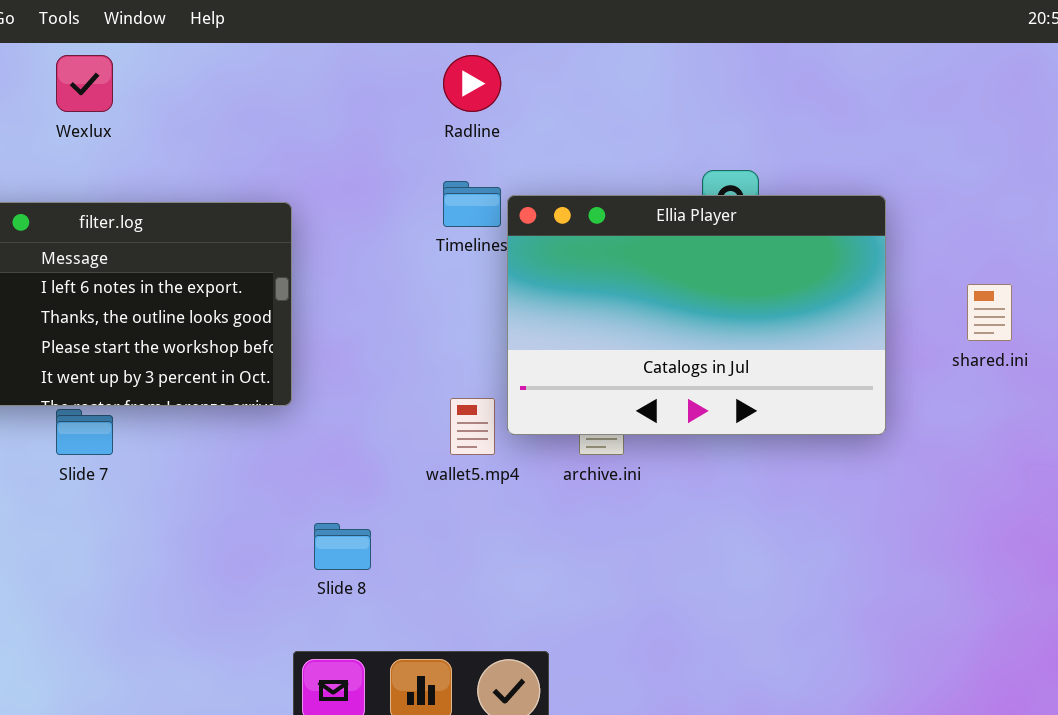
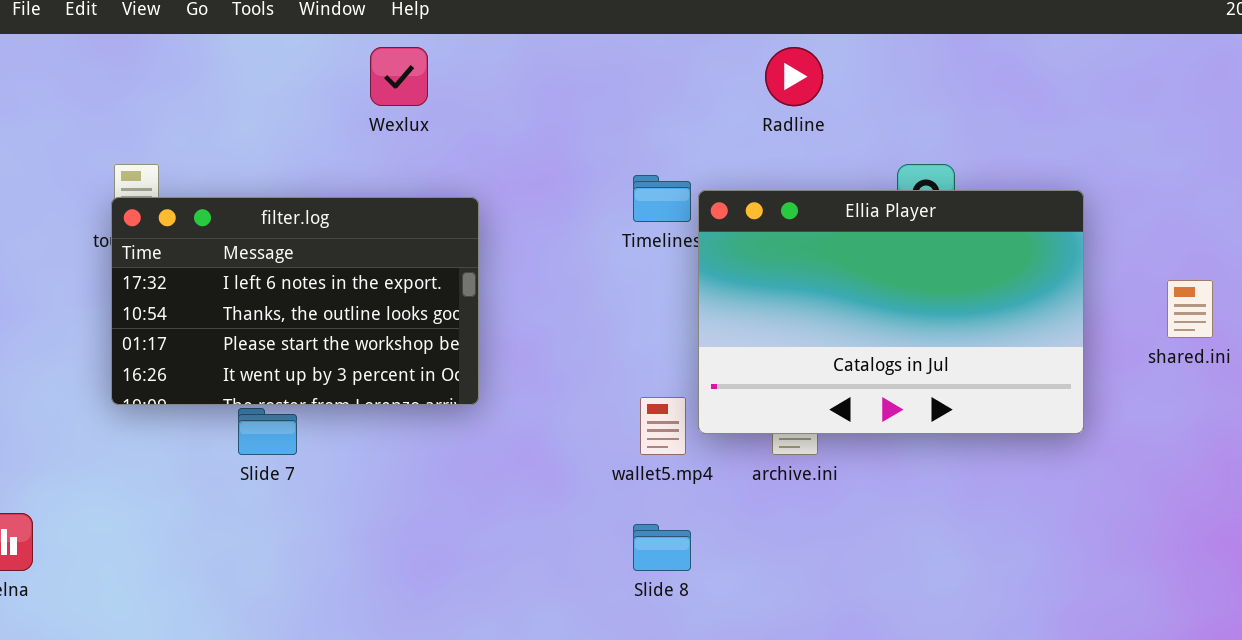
Wexlux: [56,55,113,112] -> [370,47,428,106], moved
Radline: [443,55,501,112] -> [765,47,823,106], moved
Slide 8: [314,523,371,570] -> [633,524,691,571], moved

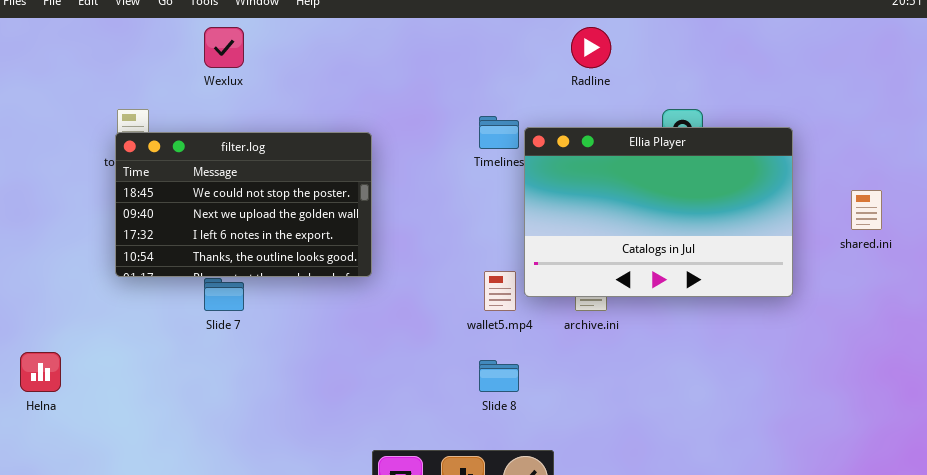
Wexlux: [370,47,428,106] -> [204,27,244,68], moved
filter.log: [111,197,479,405] -> [115,132,372,277], scrolled up 2 rows

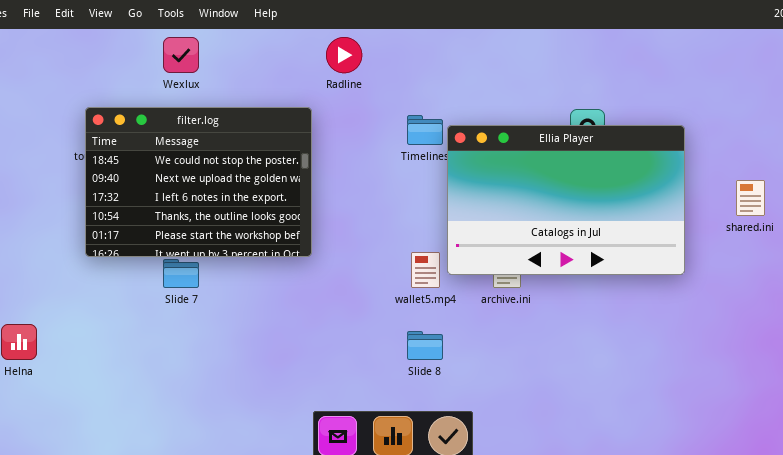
Radline: [571,27,611,68] -> [326,37,362,73], moved
filter.log: [115,132,372,277] -> [85,107,312,257], resized

